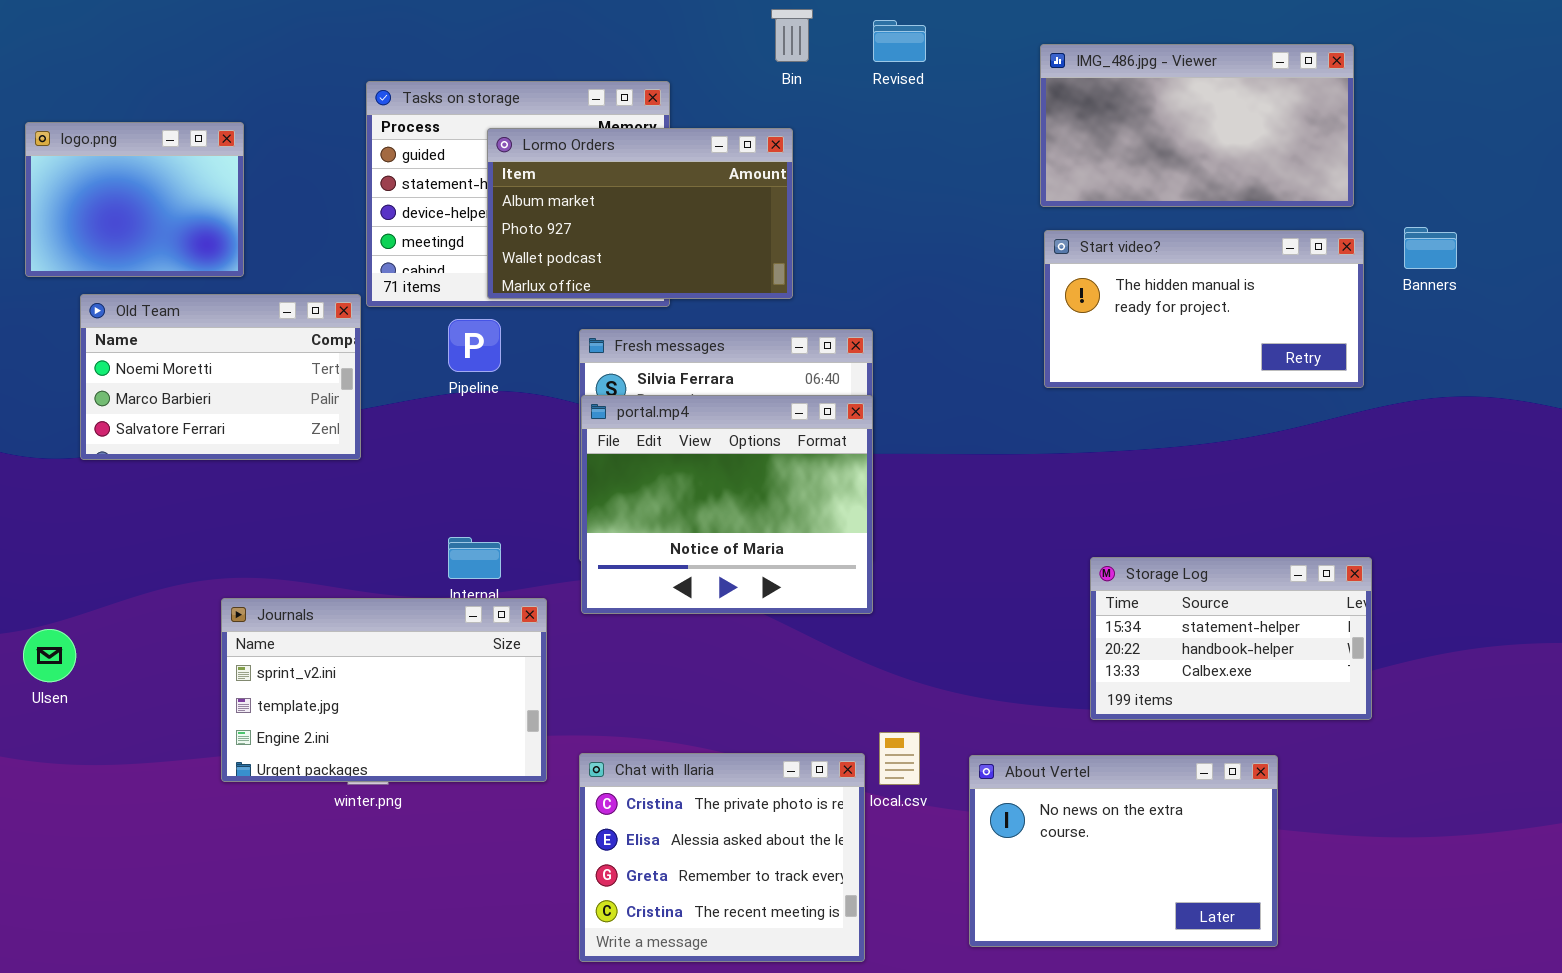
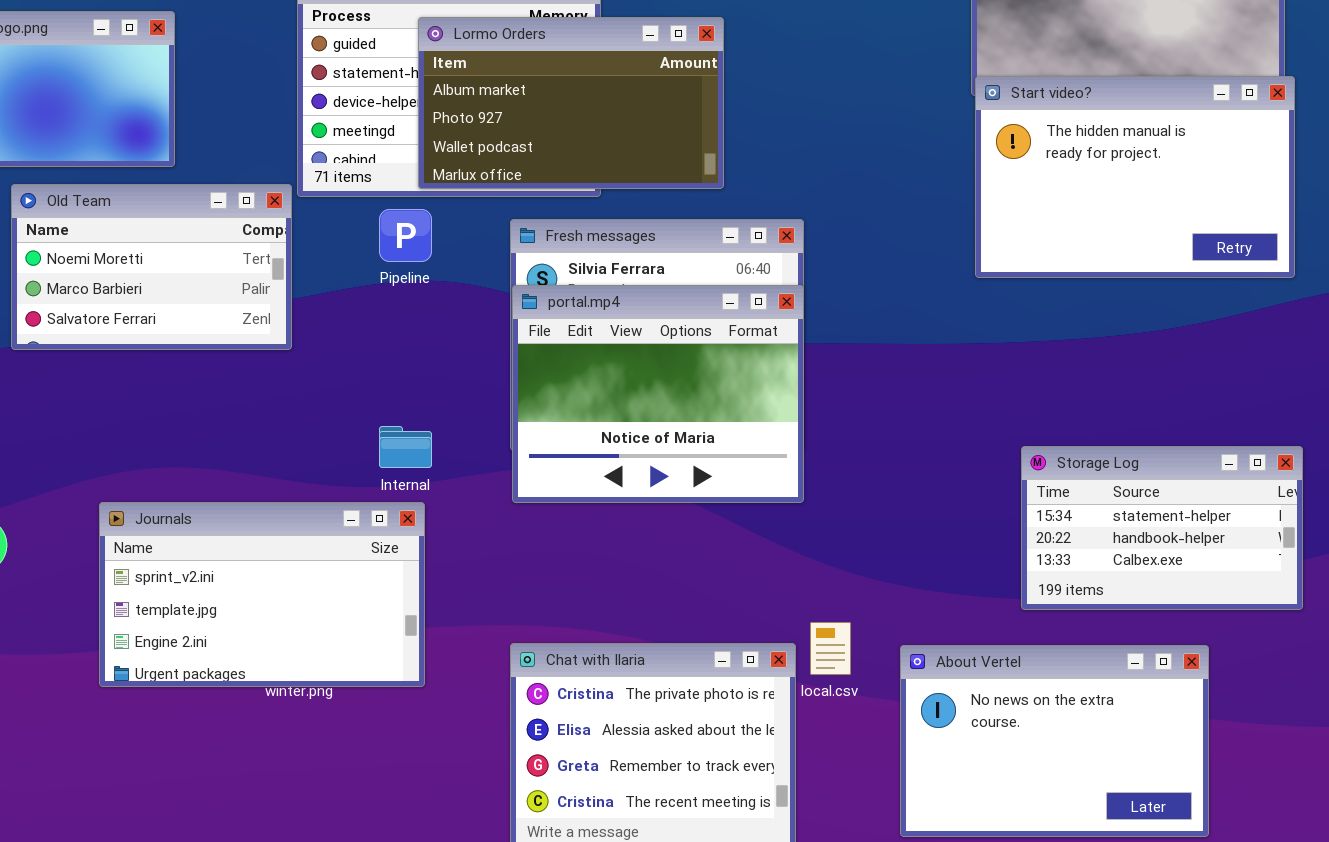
Start video?: [1044,230,1364,388] -> [975,76,1295,278], resized
Journals: [221,598,547,782] -> [99,502,425,687], moved

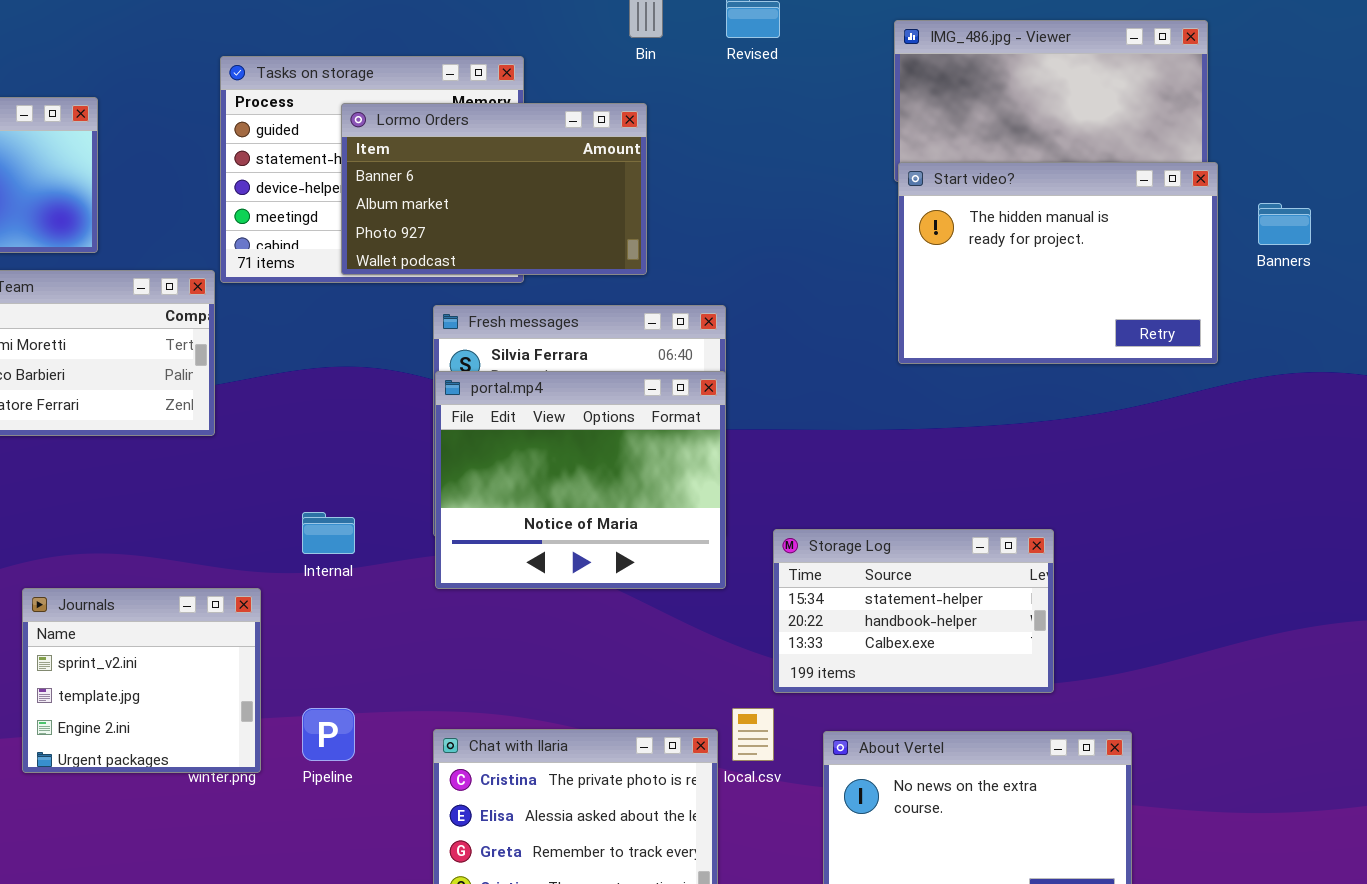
Lormo Orders: [418,17,724,189] -> [341,103,647,275], scrolled up 1 row
Pipeline: [379,209,432,262] -> [302,708,355,761], moved
Storage Log: [1021,446,1303,610] -> [773,529,1054,693], moved
Journals: [99,502,425,687] -> [22,588,261,773], resized

